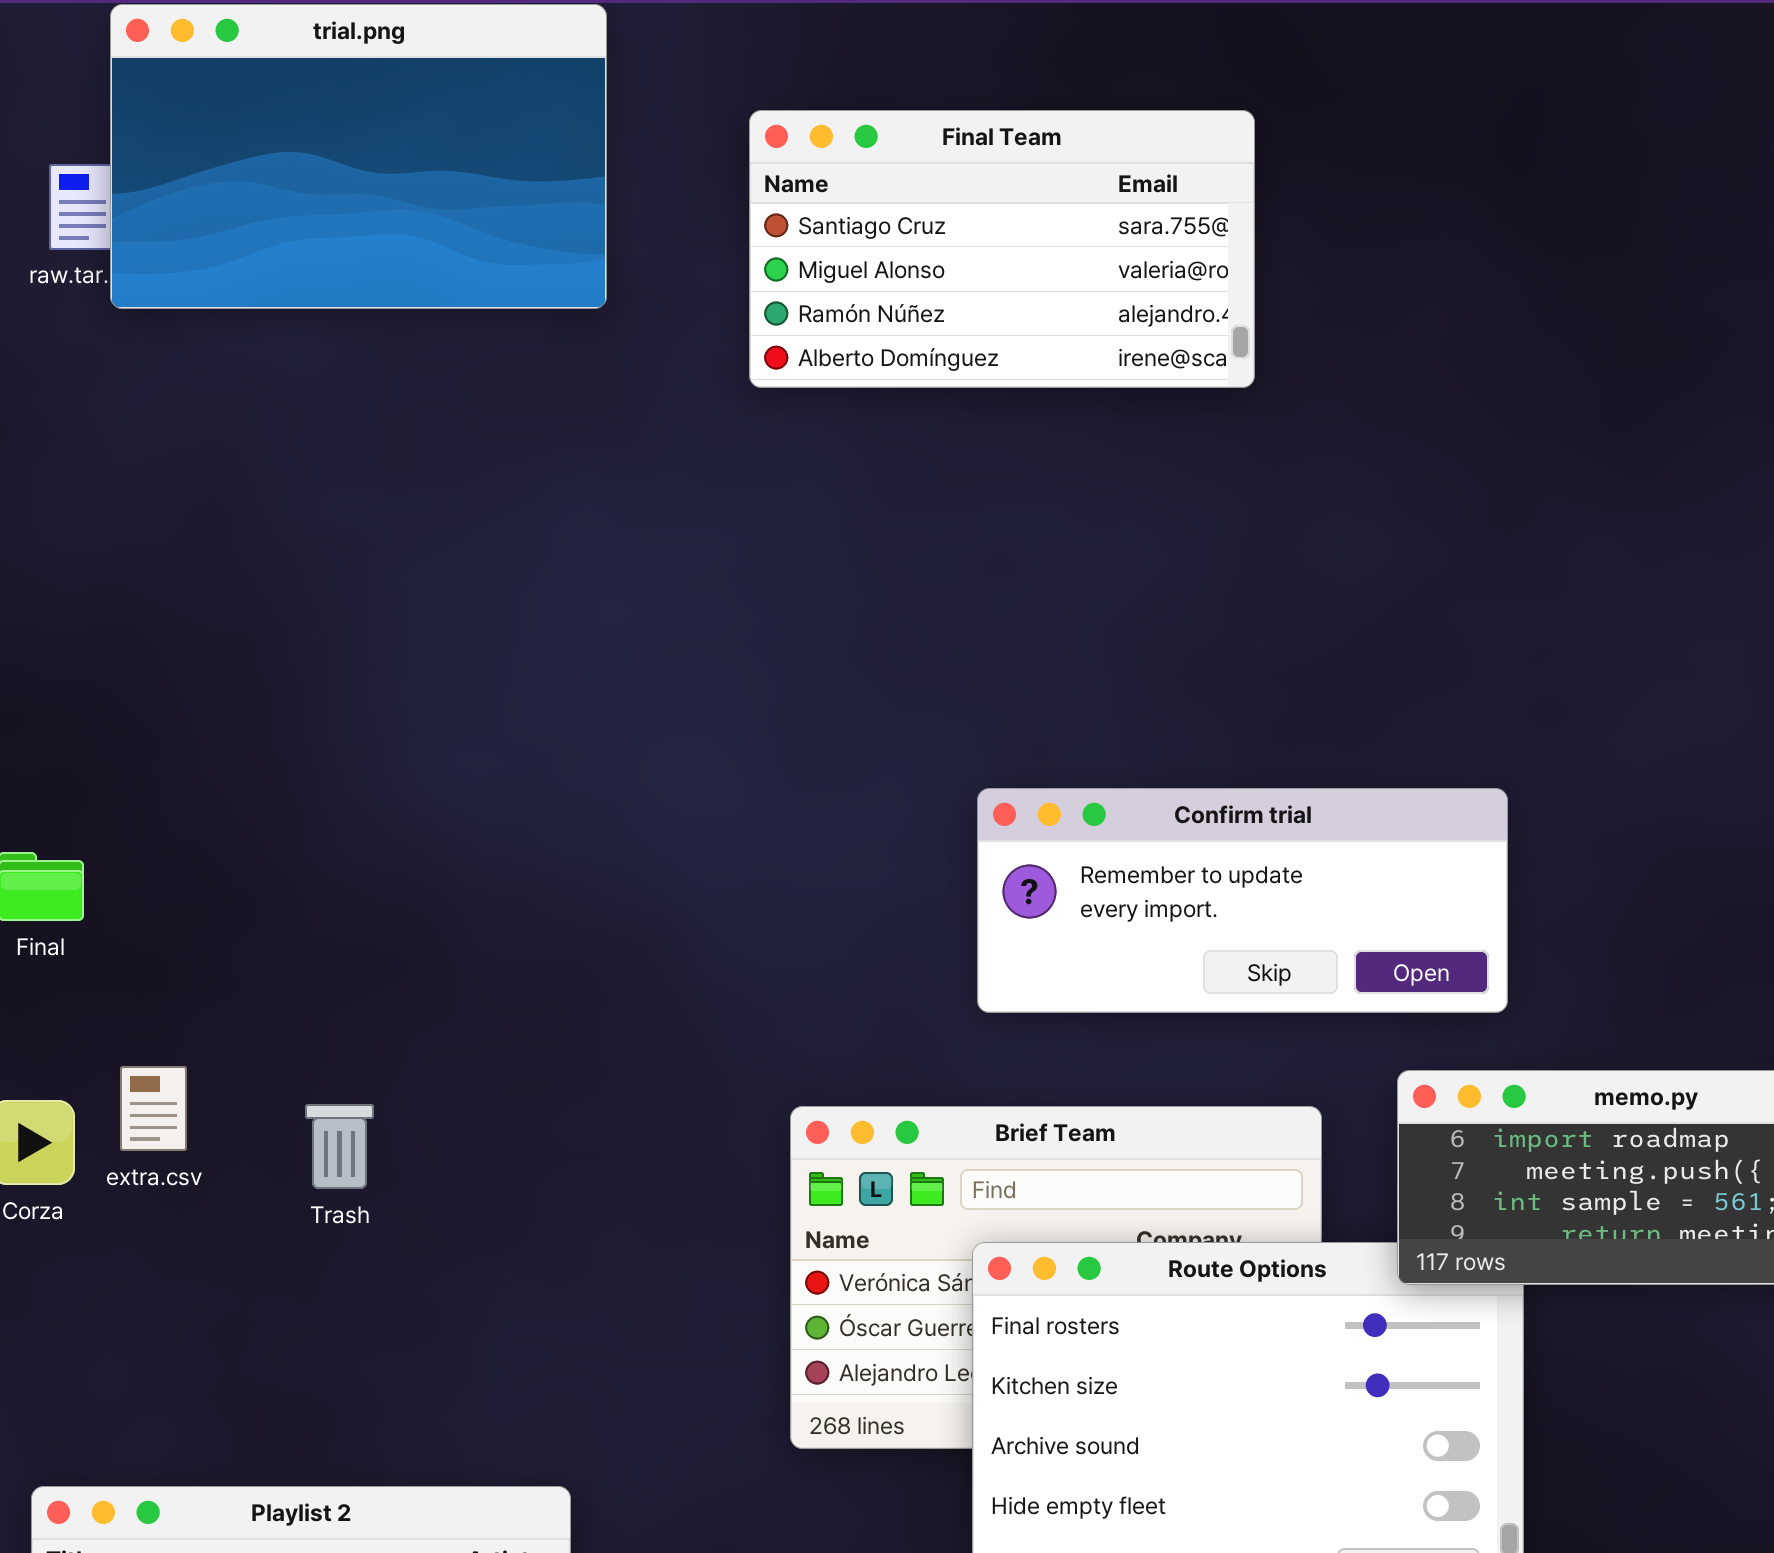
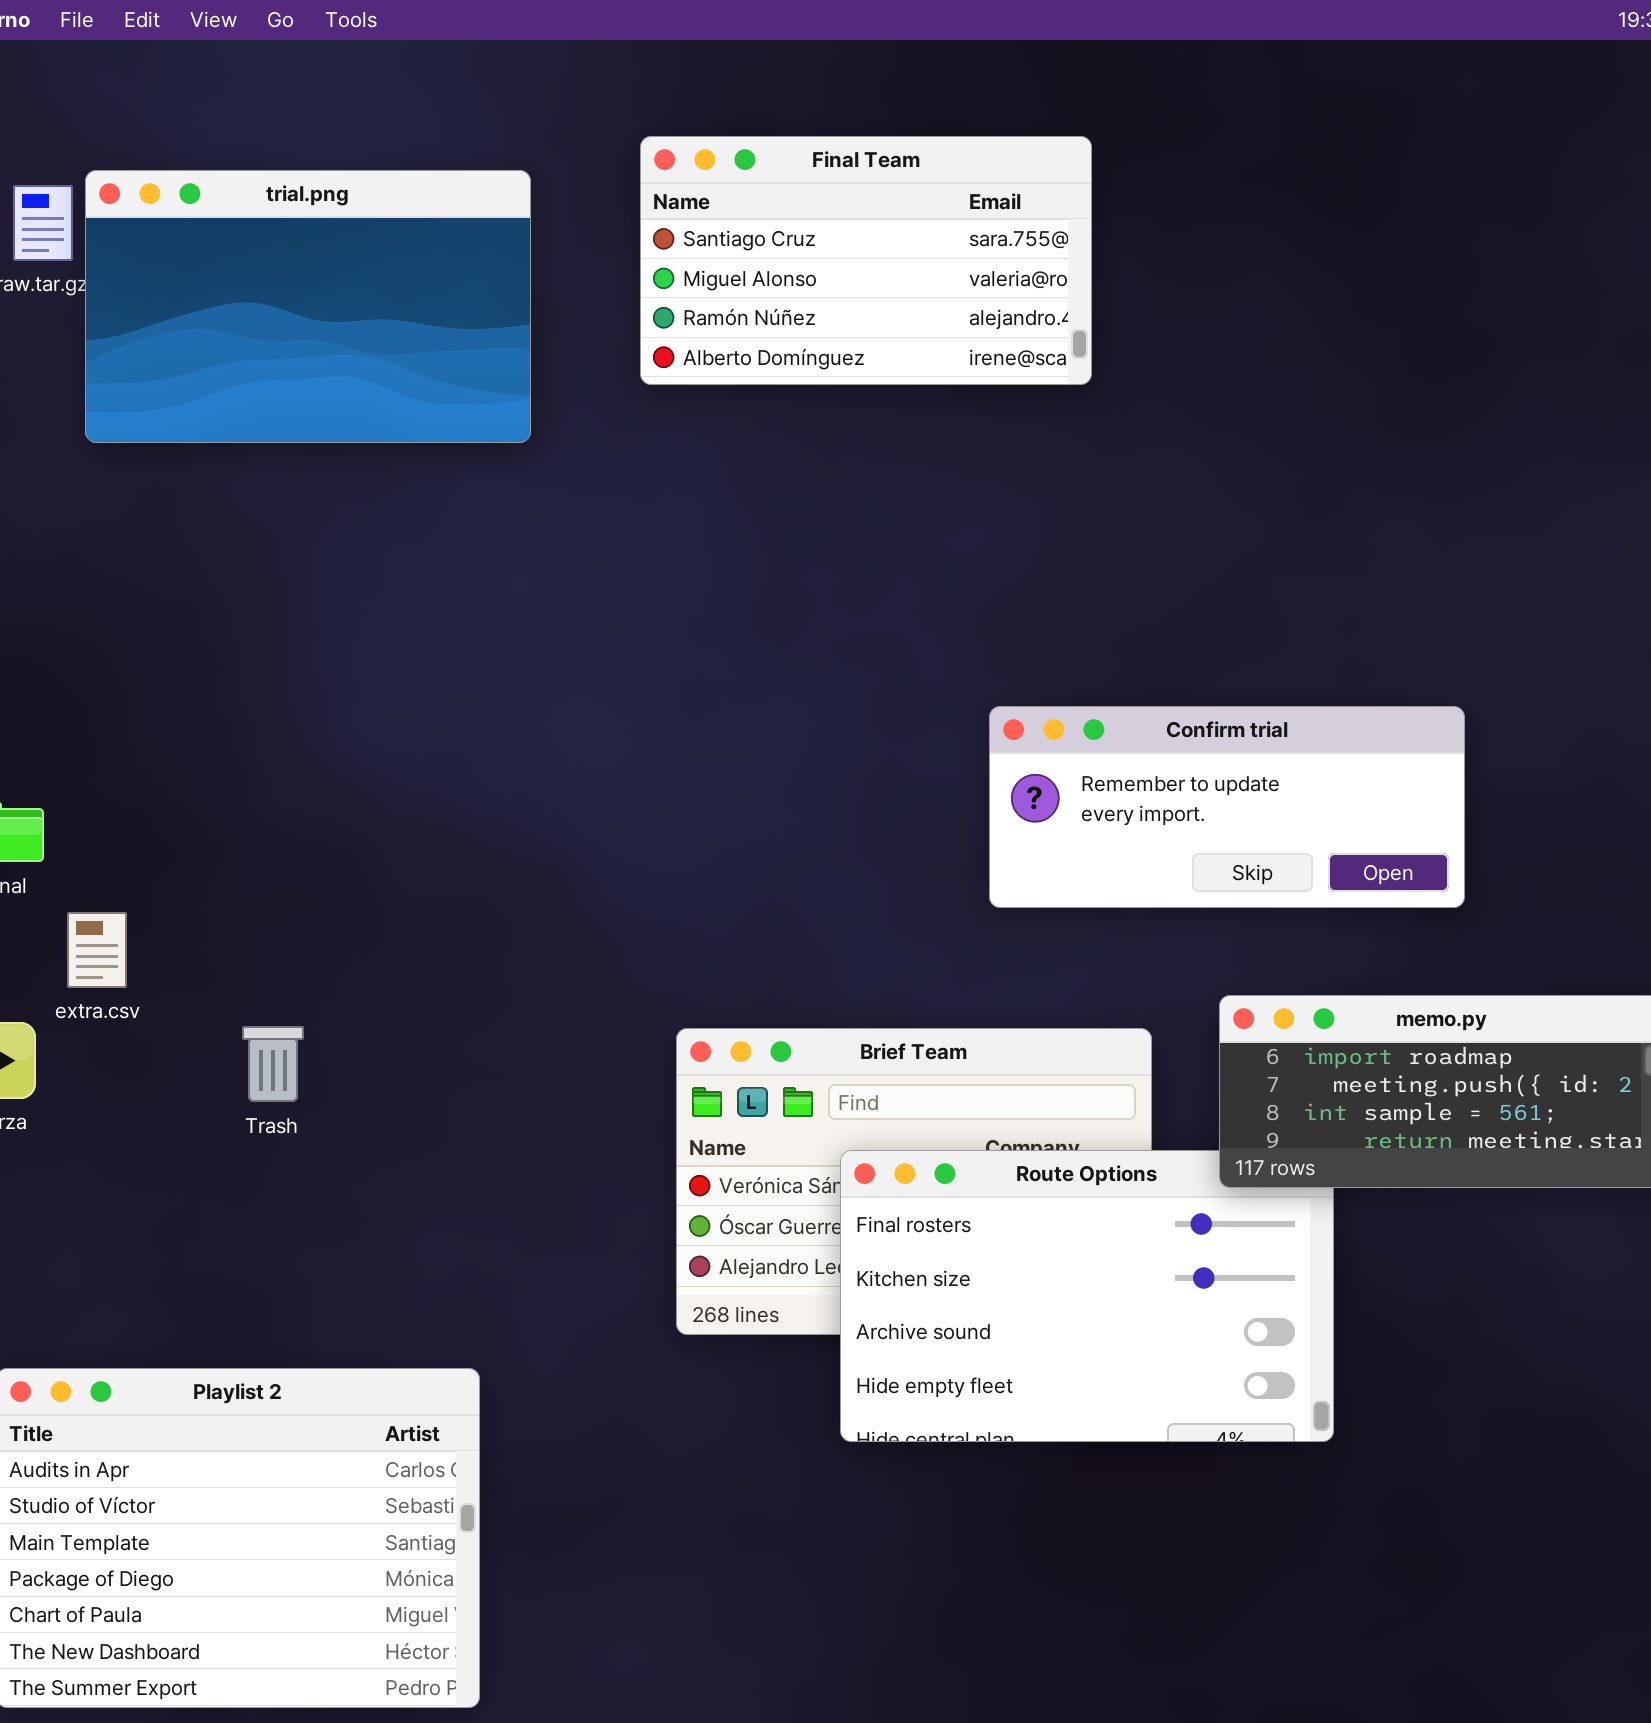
trial.png: [110,4,607,309] -> [85,170,531,443], moved
Confirm trial: [977,788,1508,1013] -> [989,706,1465,908], moved
extra.csv: [120,1066,187,1151] -> [67,912,127,988], moved

